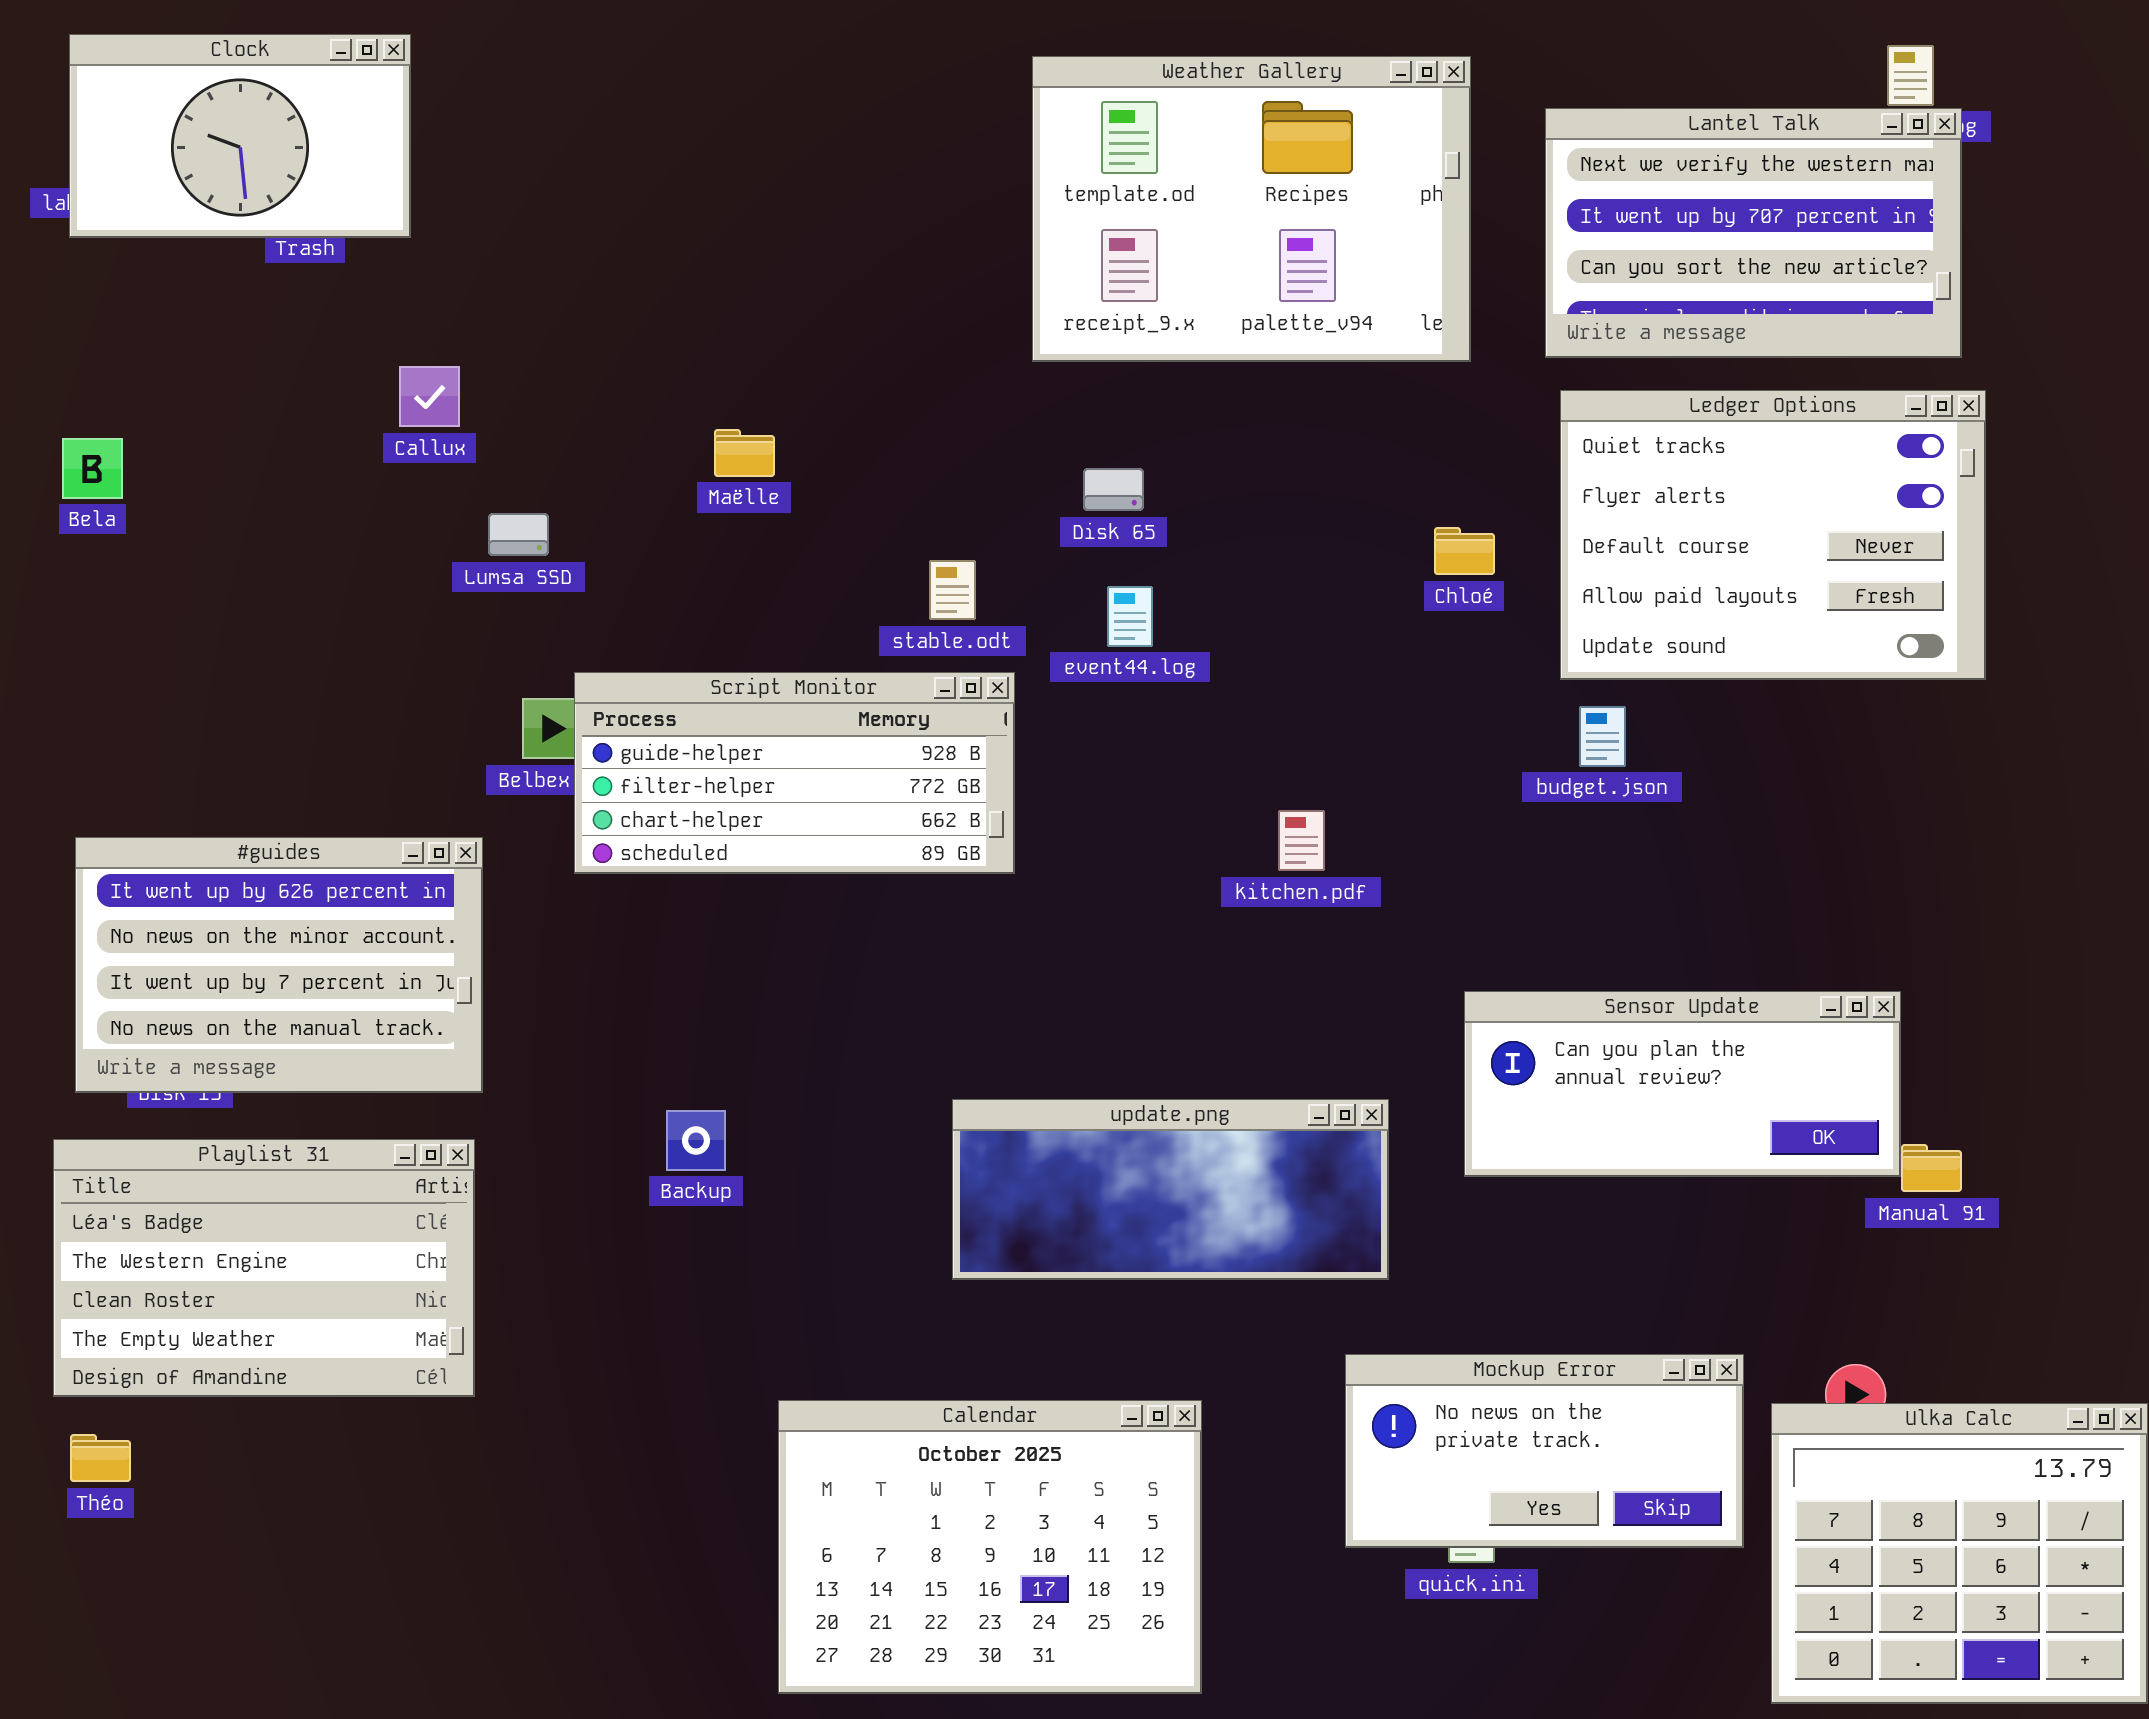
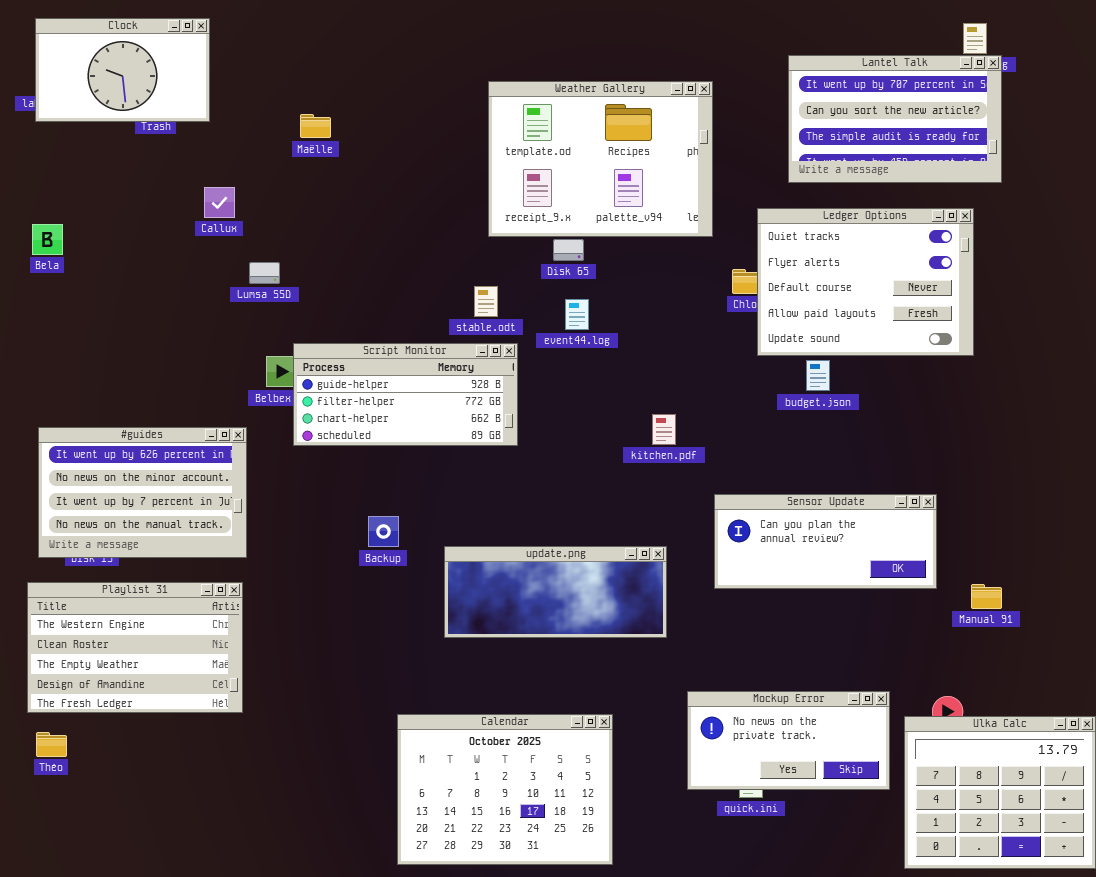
Weather Gallery: [1032,56,1471,362] -> [488,81,713,237], moved
Lantel Talk: [1545,108,1962,358] -> [788,55,1002,183], scrolled down 1 row
Ledger Options: [1560,390,1986,680] -> [757,208,974,356], moved
Maëlle: [714,429,775,477] -> [300,114,331,138], moved
Sensor Update: [1464,991,1901,1177] -> [714,494,937,589], moved
update.png: [952,1099,1389,1280] -> [444,546,667,638], moved
Backup: [666,1110,726,1171] -> [368,516,399,547], moved
Playlist 31: [53,1139,475,1397] -> [27,582,243,713], scrolled down 1 row

